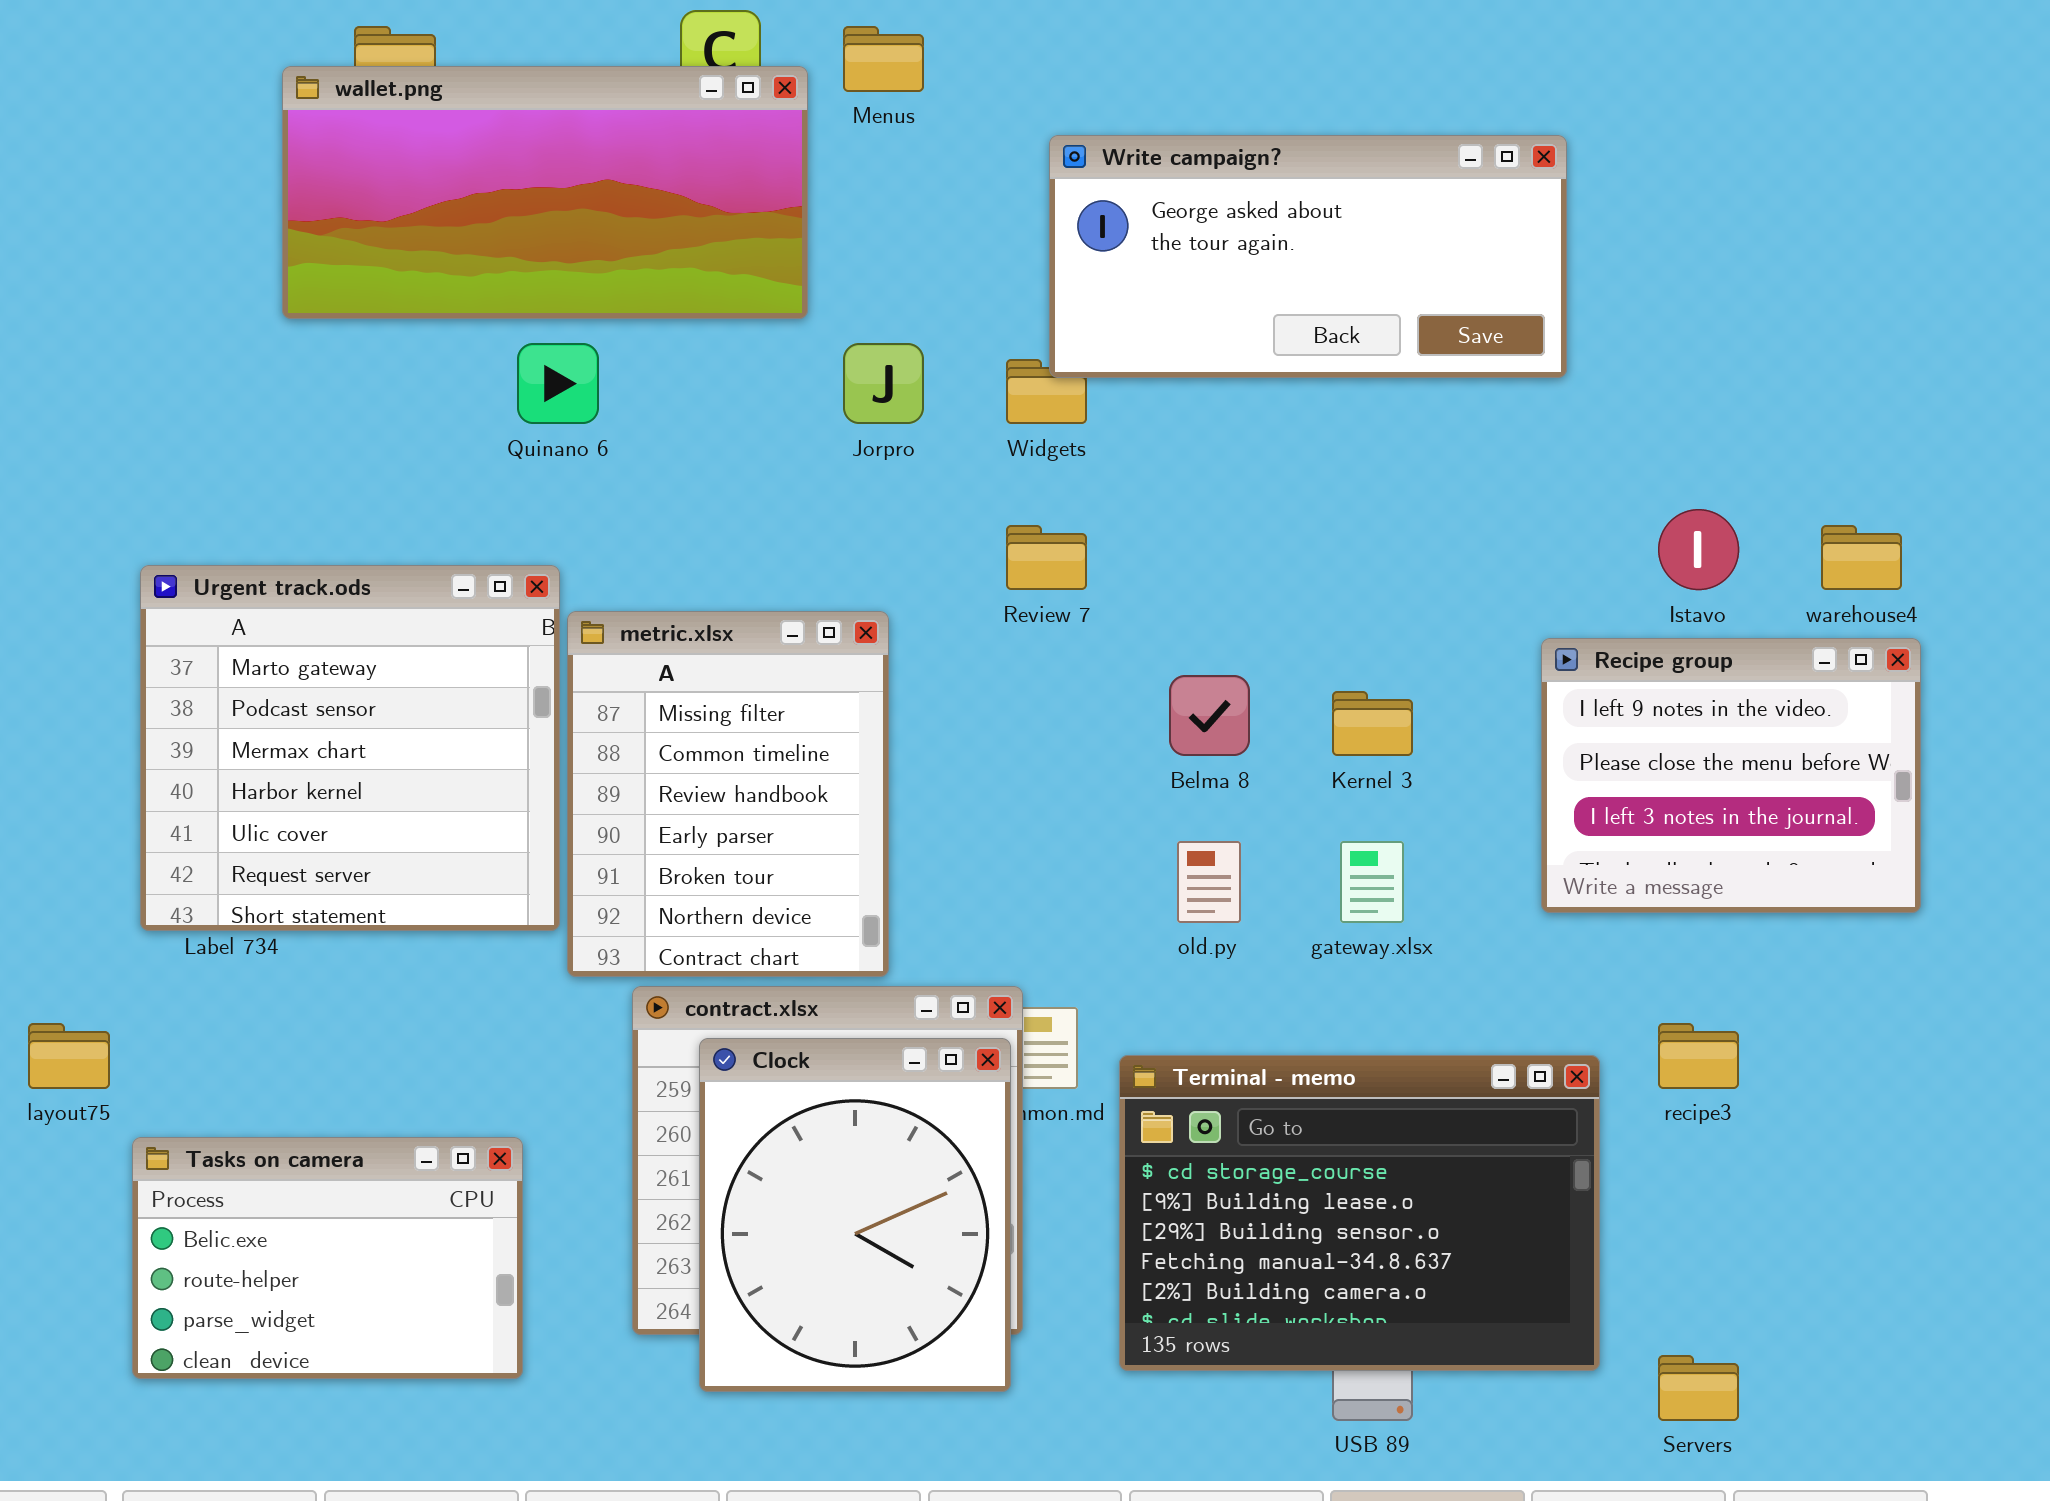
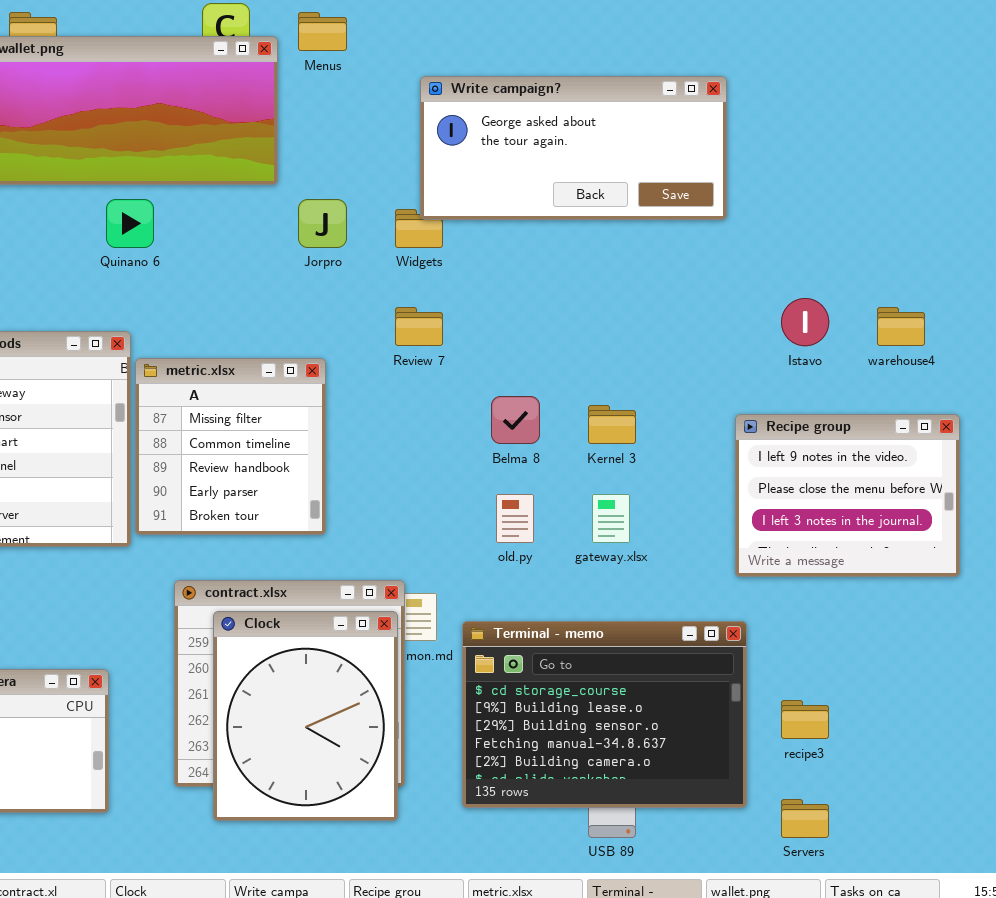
metric.xlsx: [567,611,889,977] -> [135,358,326,535], resized
Recipe group: [1541,638,1921,913] -> [735,414,960,577], moved
recipe3: [1658,1023,1739,1089] -> [781,700,829,739], moved

